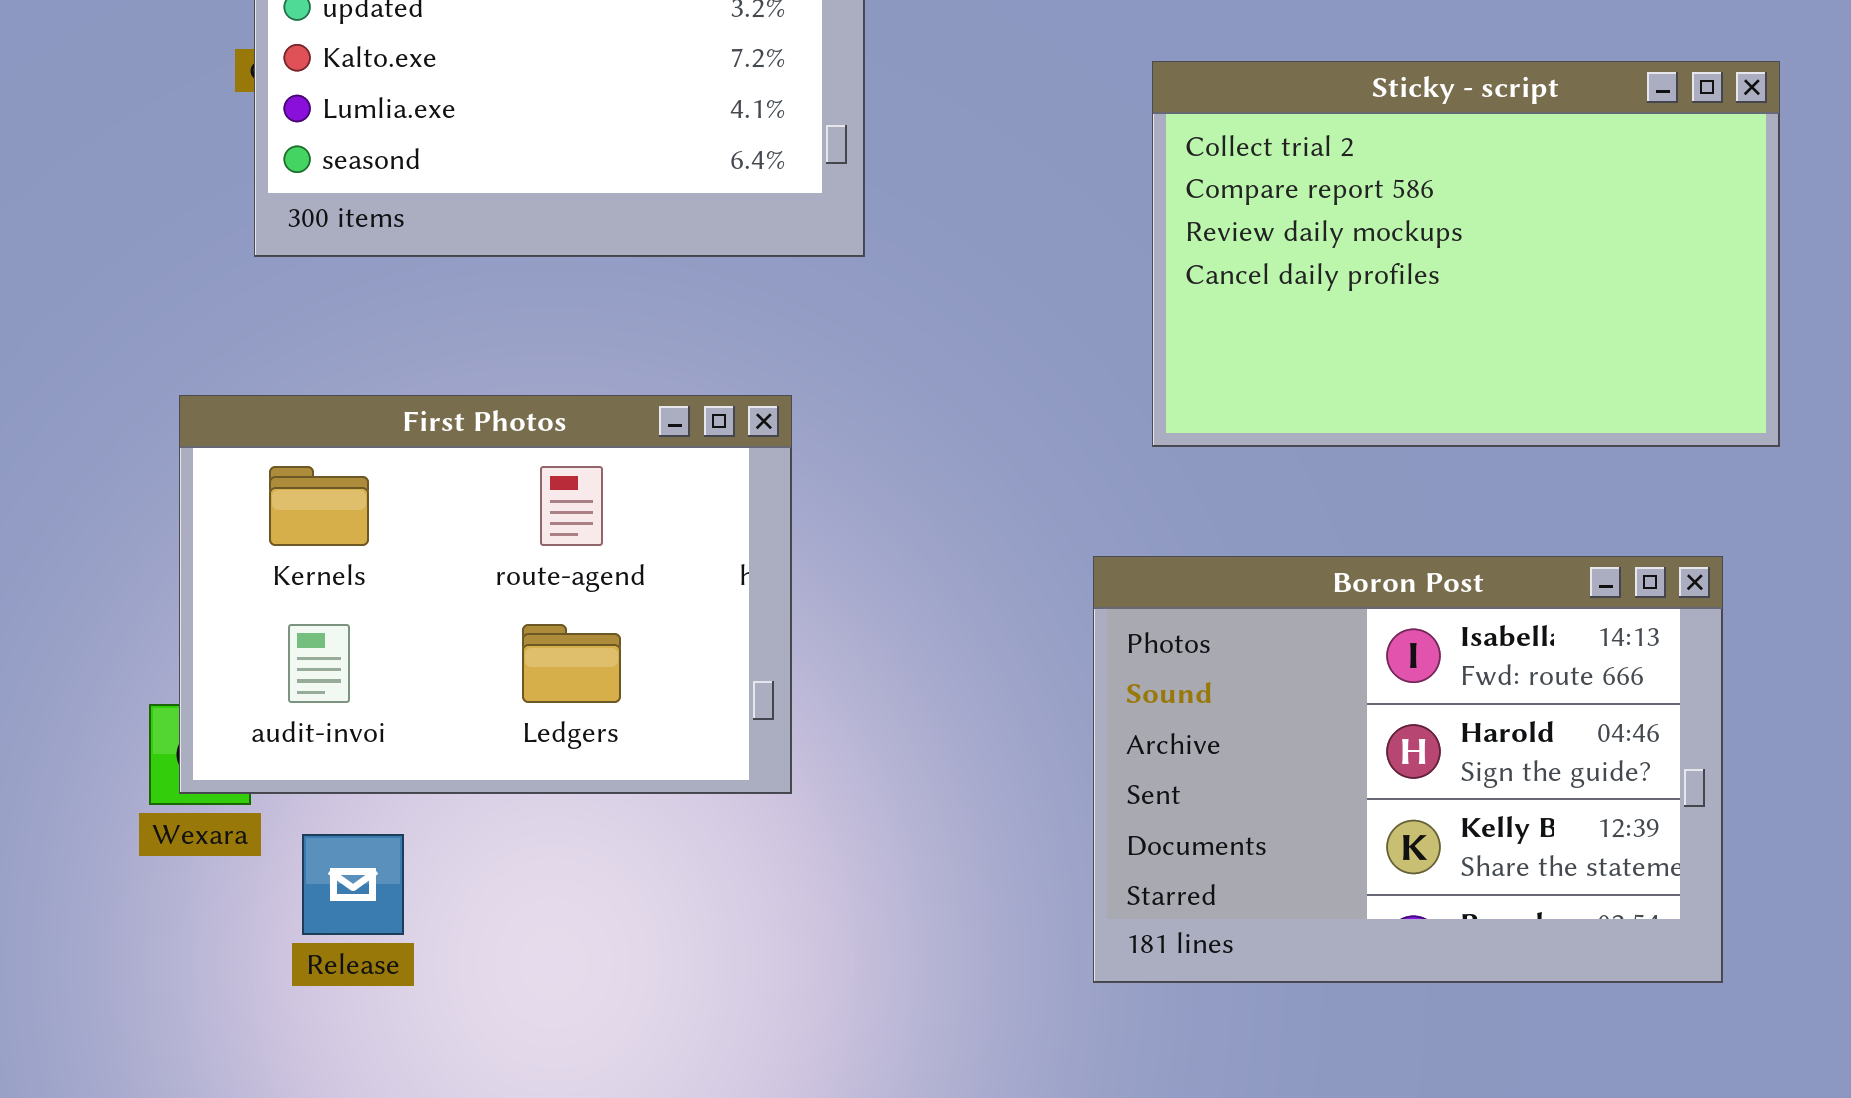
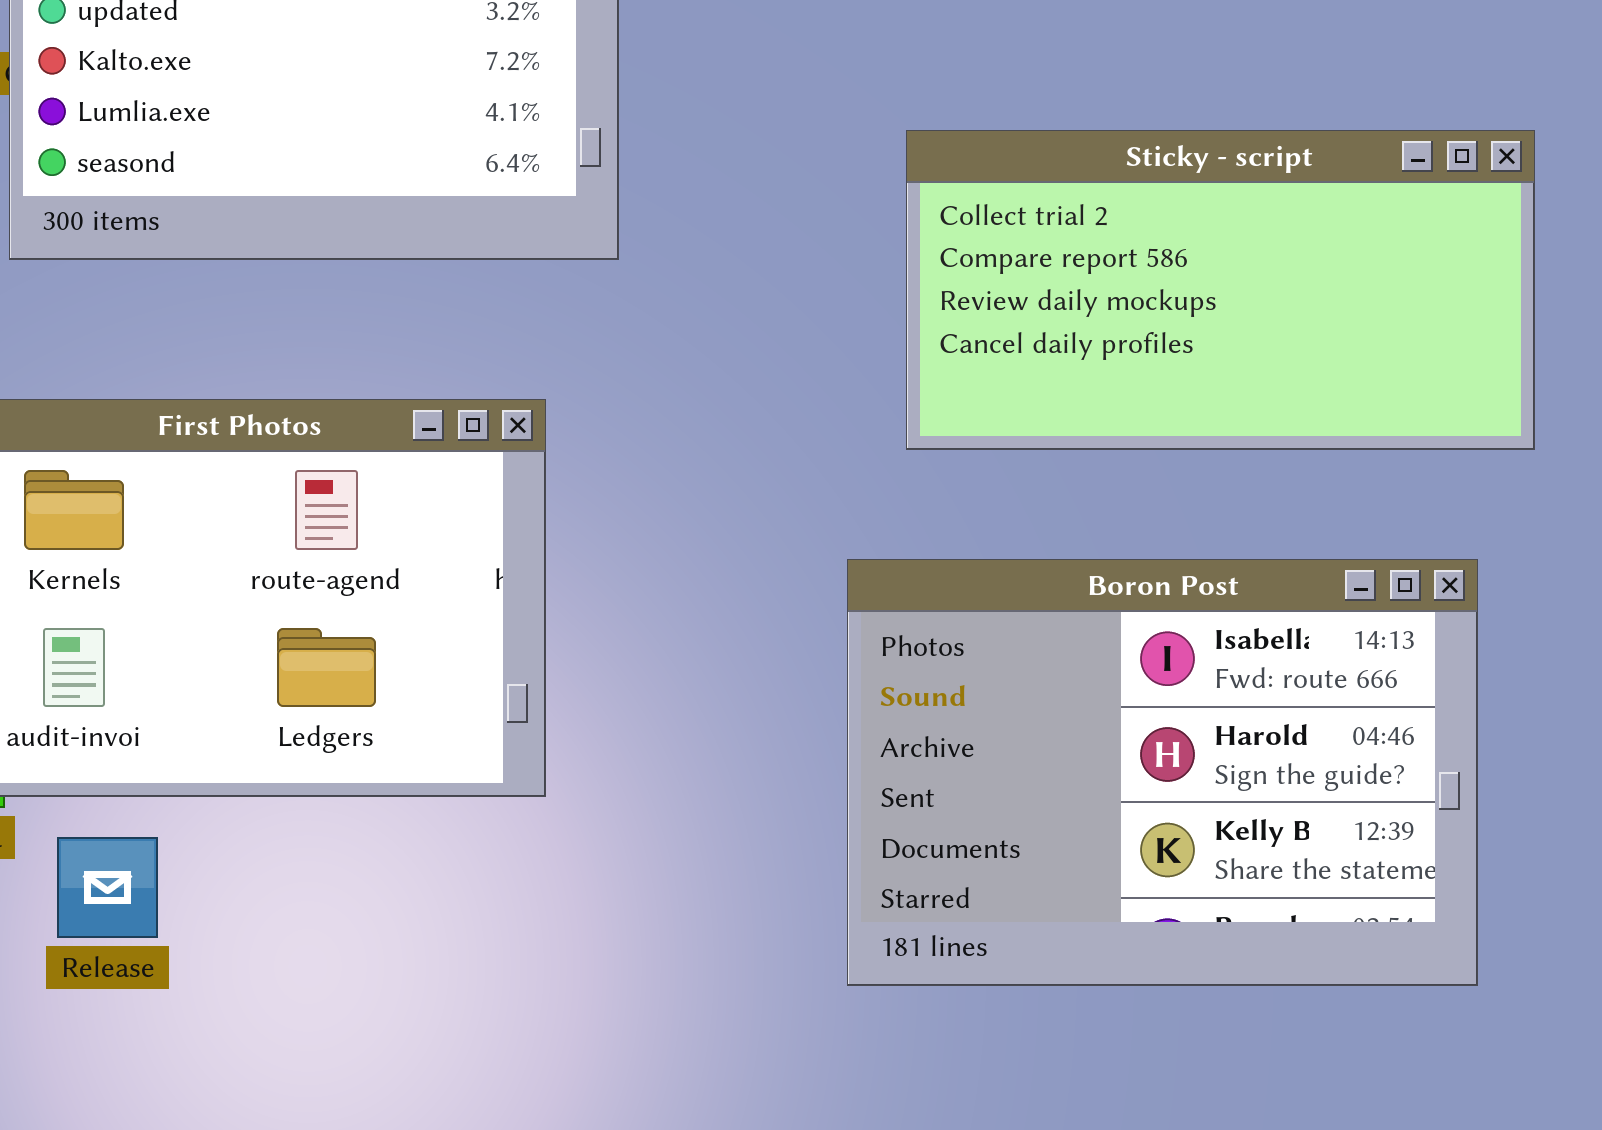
Sticky - script: [1152,61,1780,447] -> [906,130,1535,450], resized

